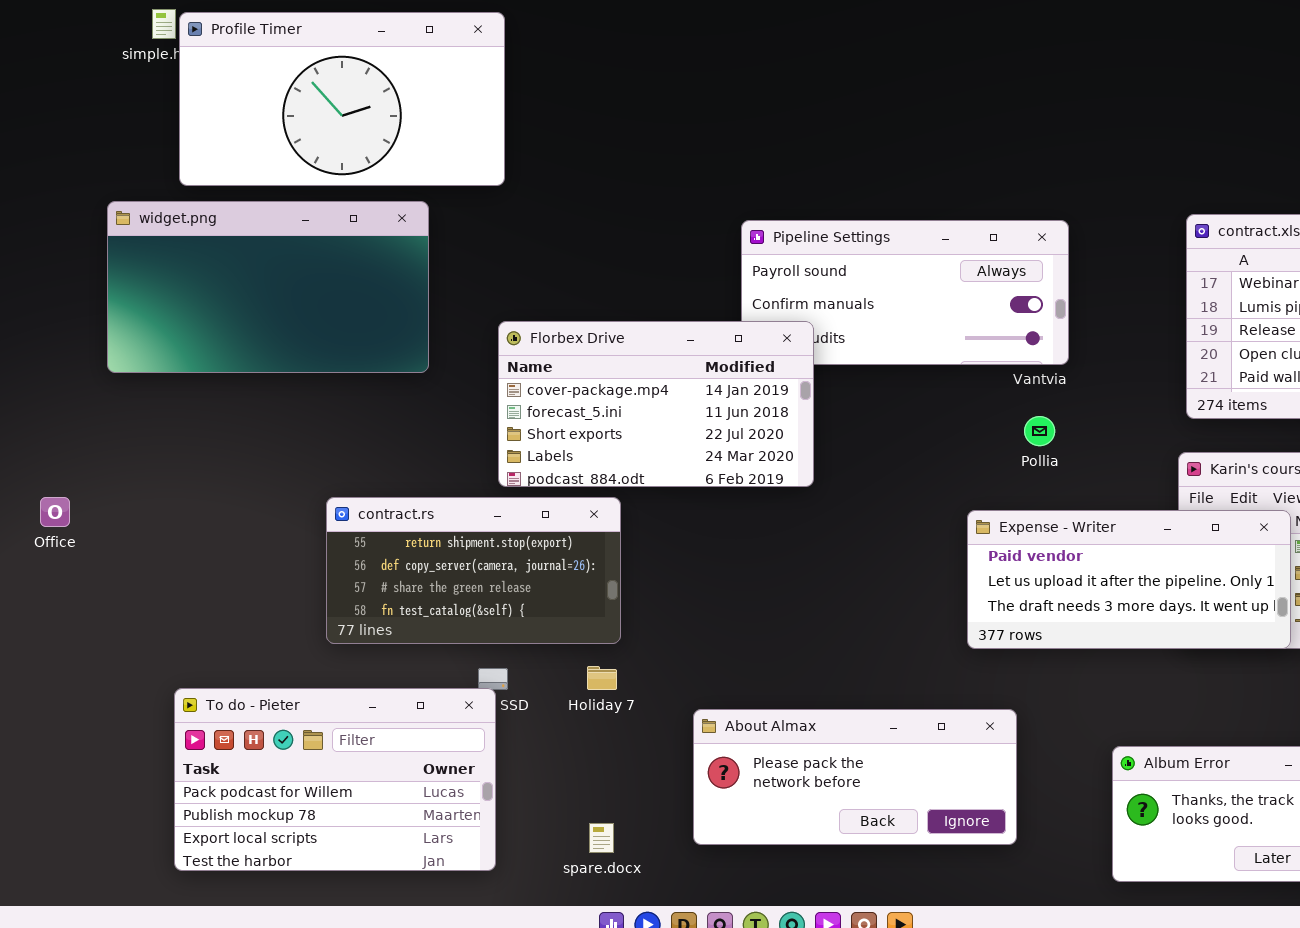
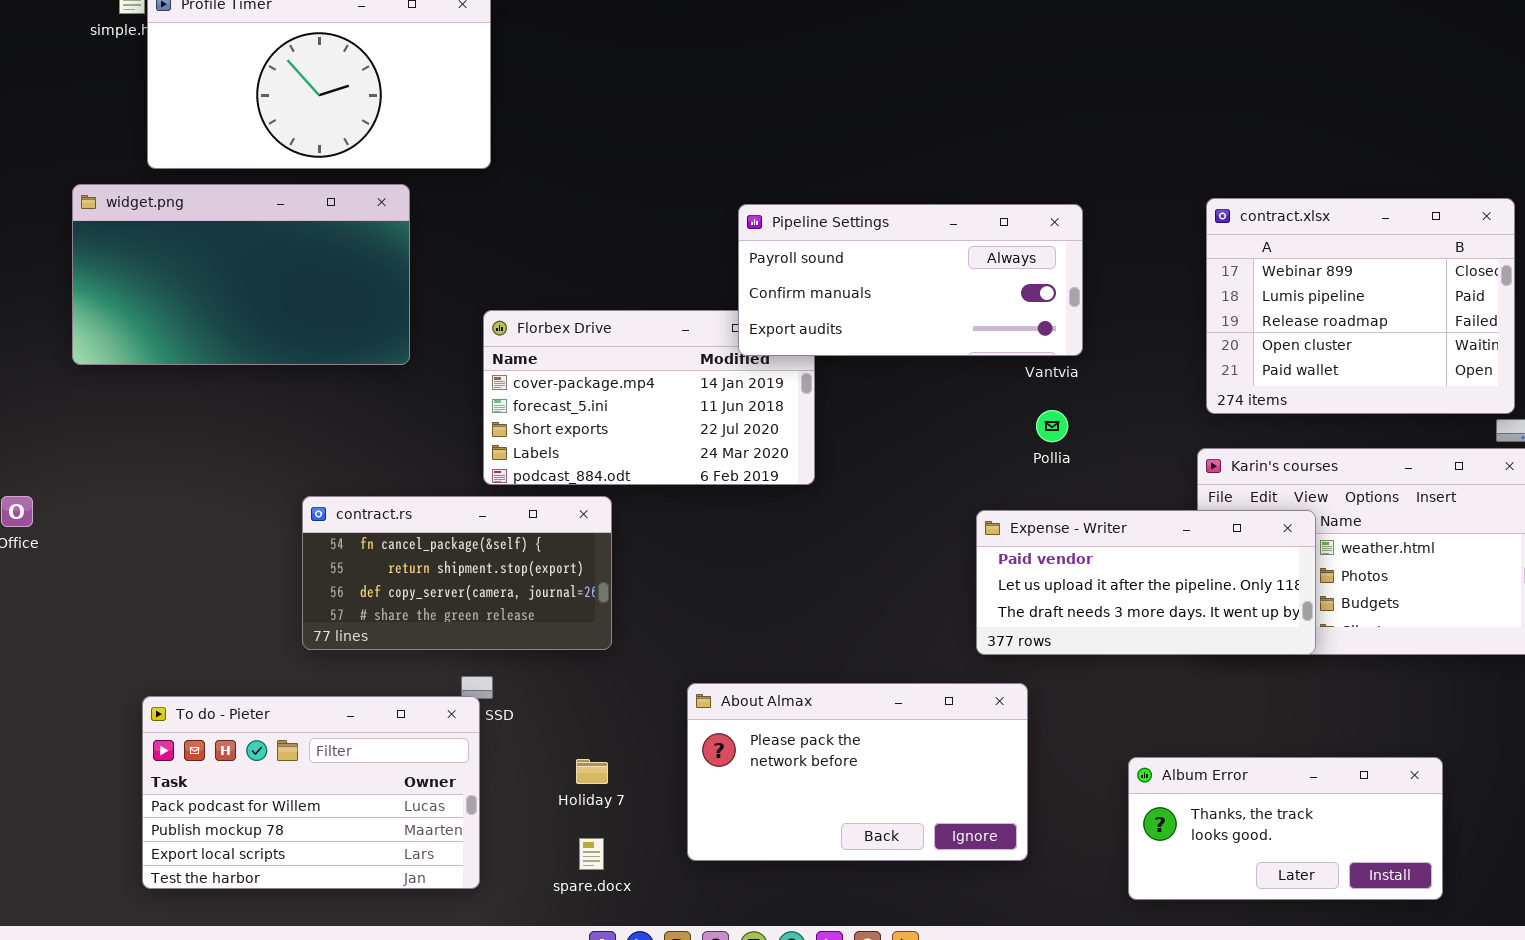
Pipeline Settings: [741,220,1069,365] -> [738,204,1083,356], raised
contract.rs: [326,497,621,644] -> [302,496,612,650], scrolled up 1 row
Holiday 7: [587,666,617,690] -> [576,759,608,784], moved
About Almax: [693,709,1017,845] -> [687,683,1028,861], resized

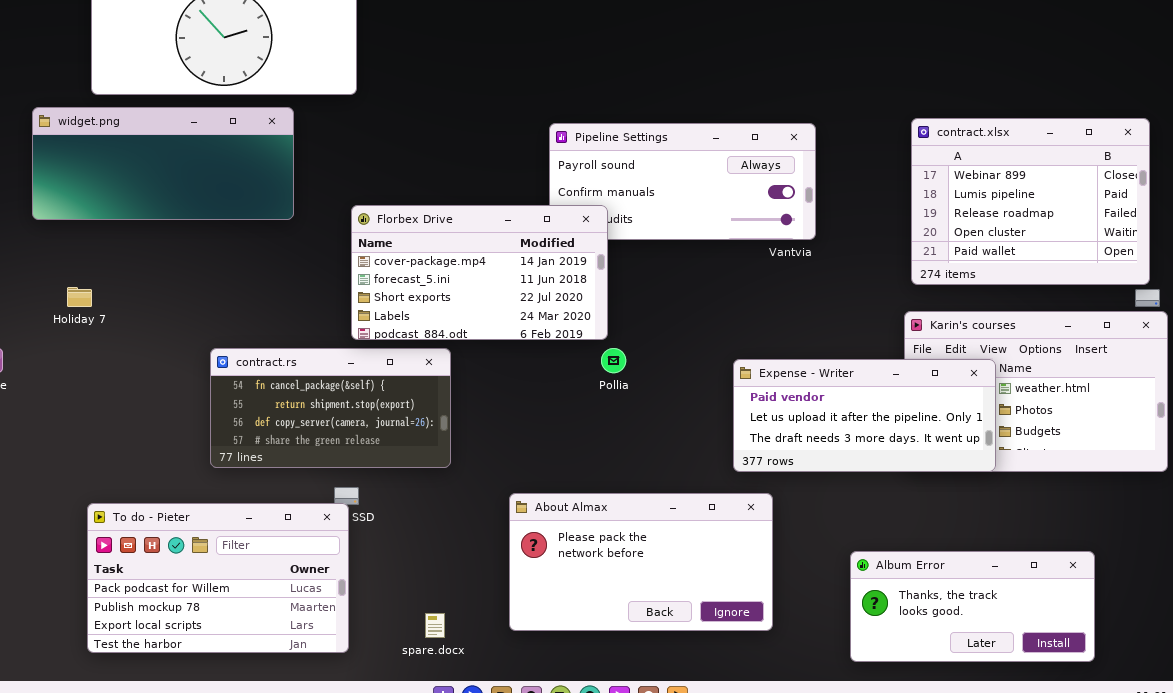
widget.png: [72,184,410,365] -> [32,107,294,220], resized
Florbex Drive: [483,310,815,485] -> [351,205,608,340], raised
Pollia: [1036,410,1068,442] -> [601,348,626,373], moved
Holiday 7: [576,759,608,784] -> [67,287,92,307], moved

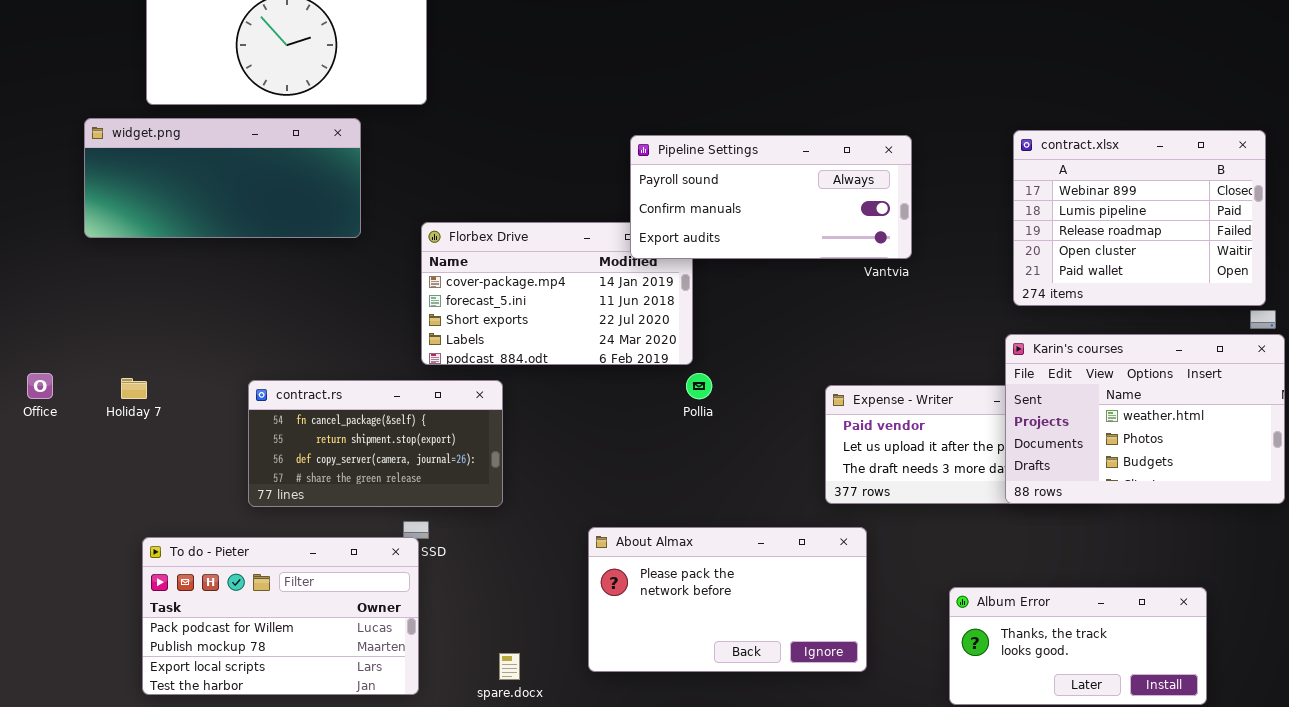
Pipeline Settings: [549,123,816,240] -> [630,135,912,259], raised
Holiday 7: [67,287,92,307] -> [121,378,147,399], moved
Karin's courses: [904,311,1168,472] -> [1005,334,1285,504], raised
contract.rs: [210,348,451,468] -> [248,380,503,507], moved

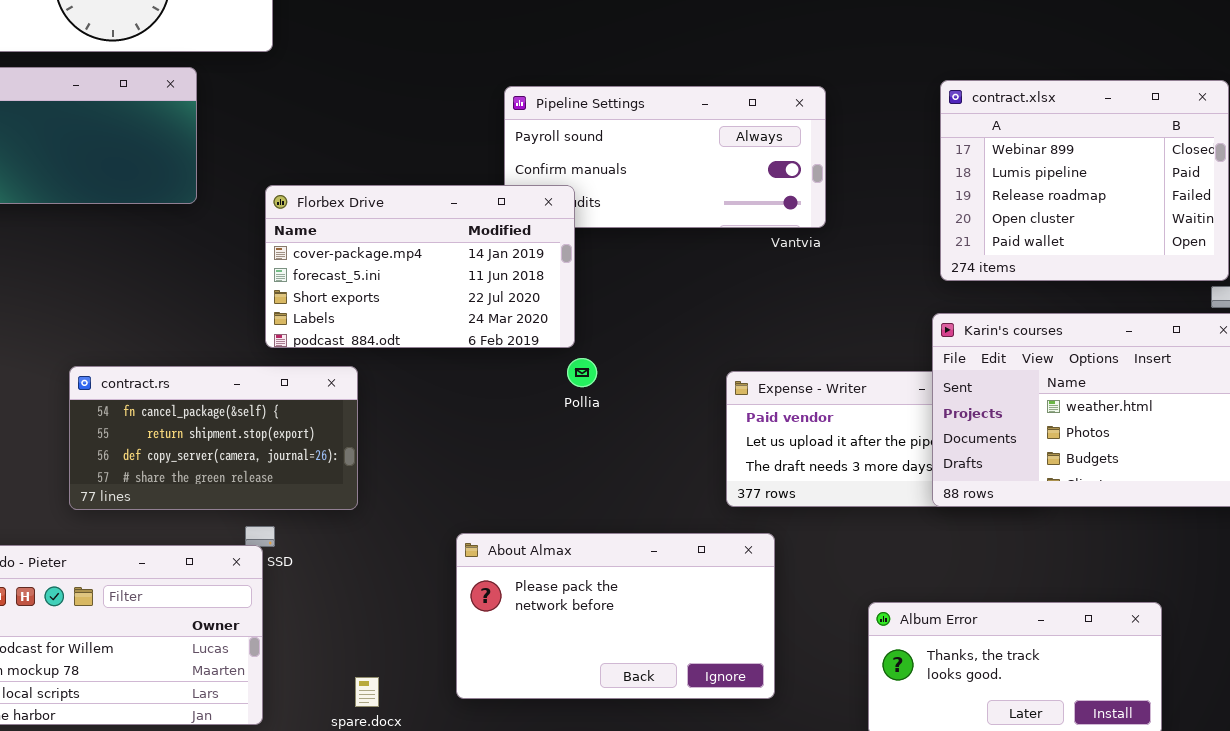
Florbex Drive: [421,222,693,365] -> [265,185,575,348], raised

